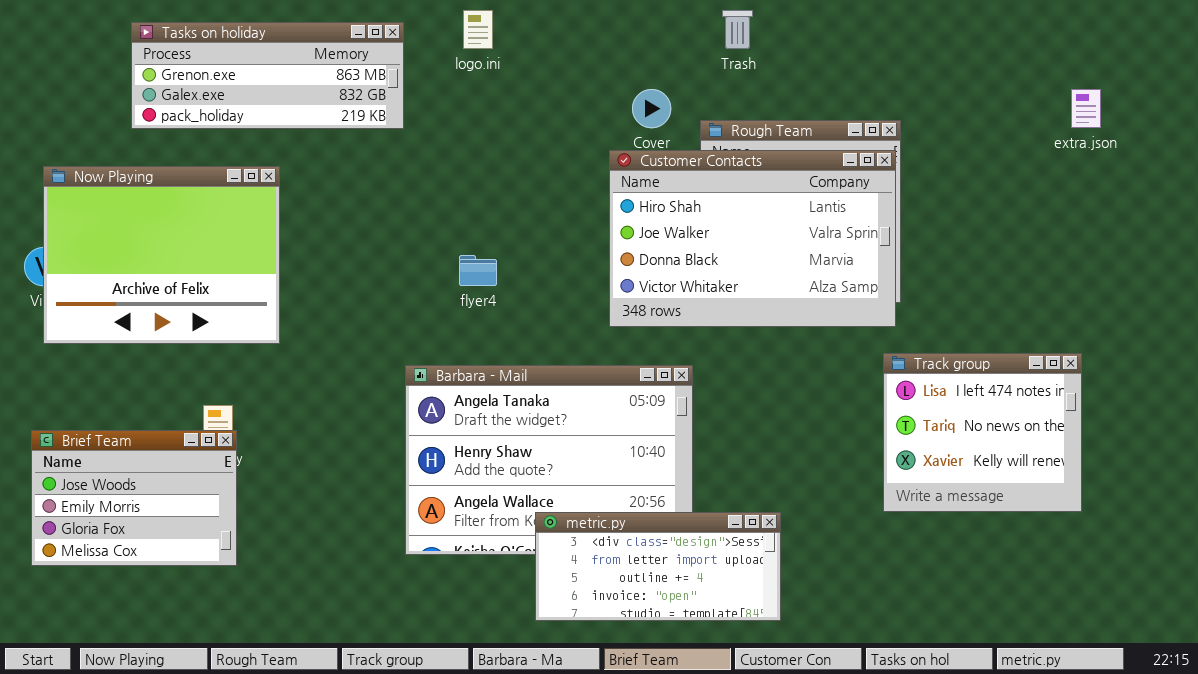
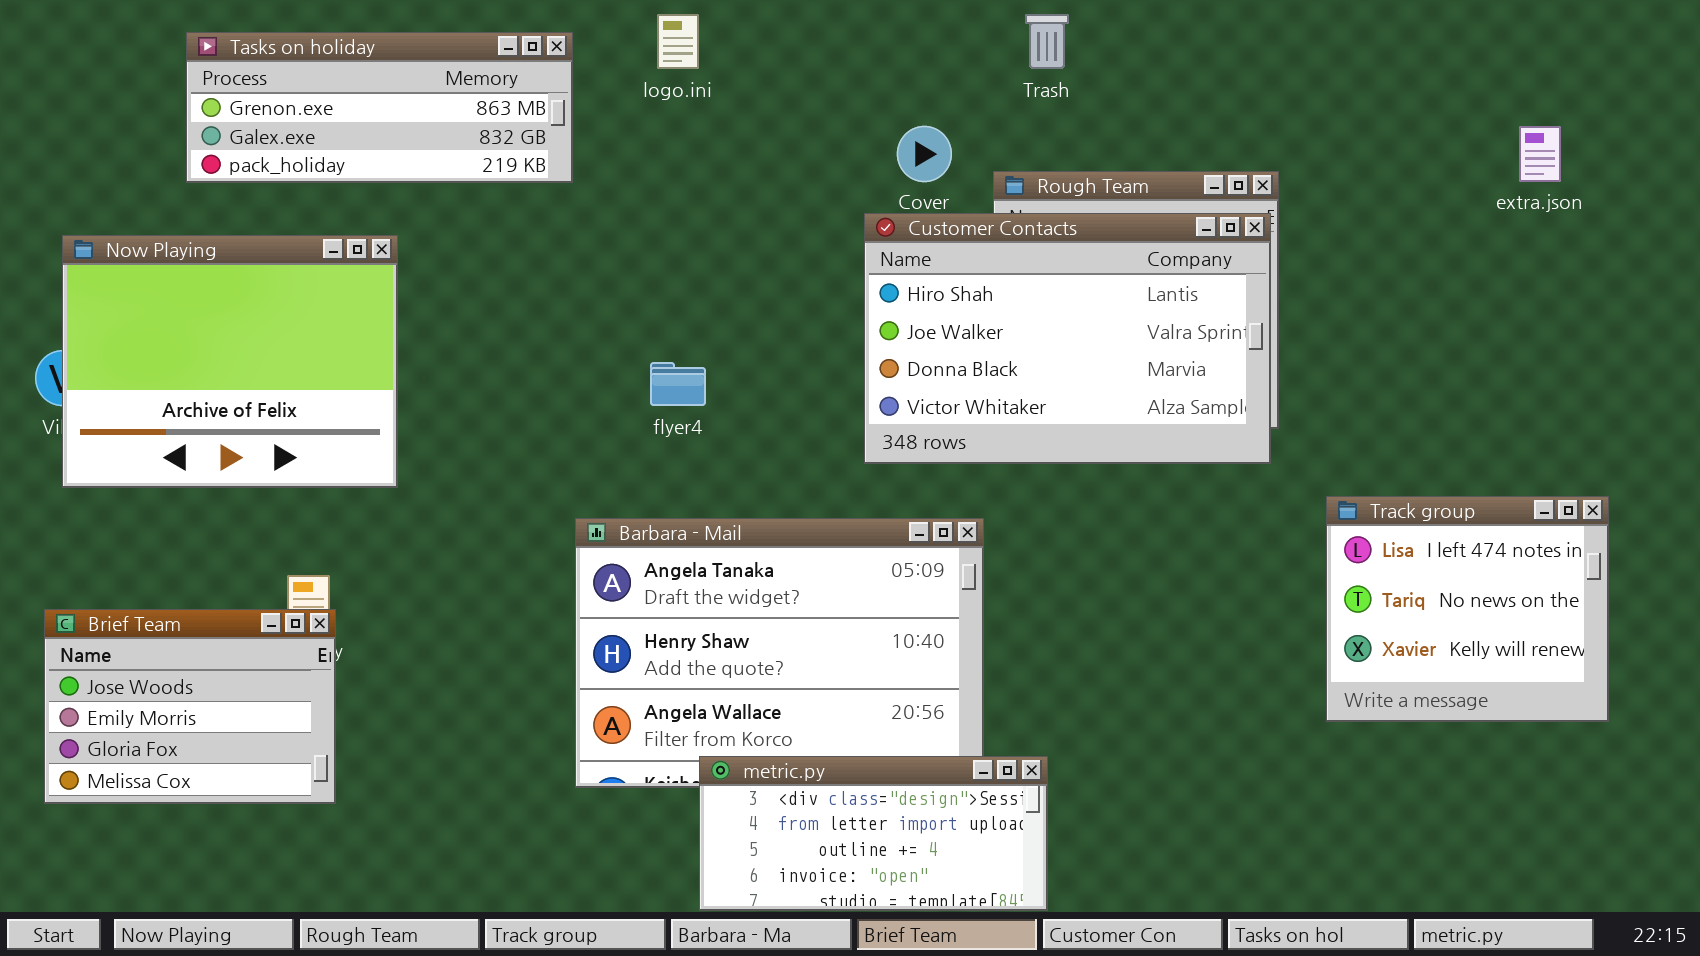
Track group: [883,353,1082,512] -> [1326,496,1609,722], moved
metric.py: [535,512,781,621] -> [699,756,1048,911], moved

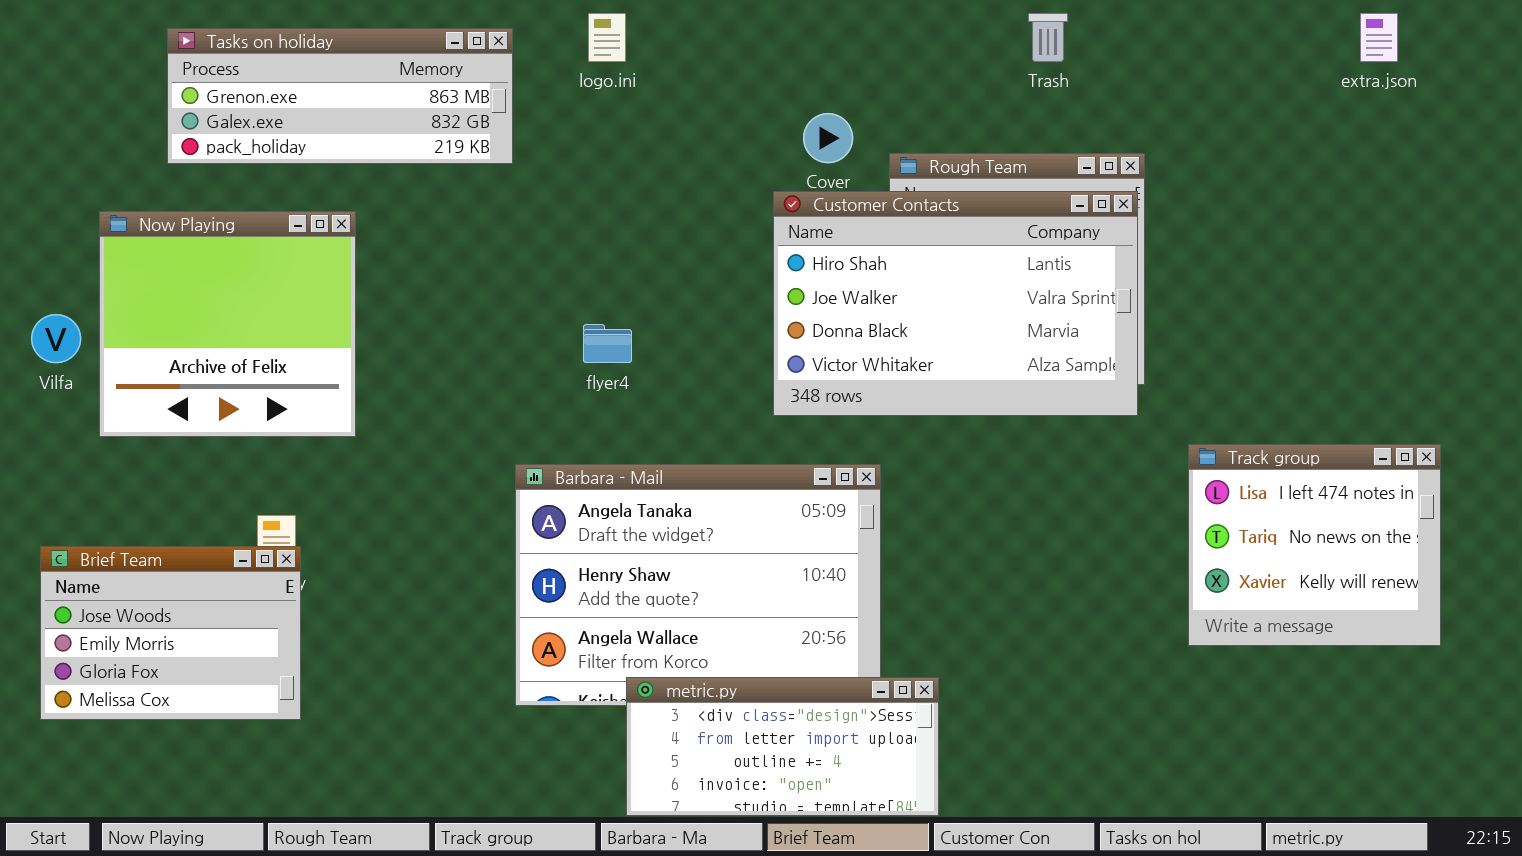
Trash: [1025,14,1069,69] -> [1028,13,1068,62], moved
extra.json: [1519,126,1561,182] -> [1360,13,1398,62], moved
Now Playing: [62,235,398,488] -> [99,211,356,437], resized

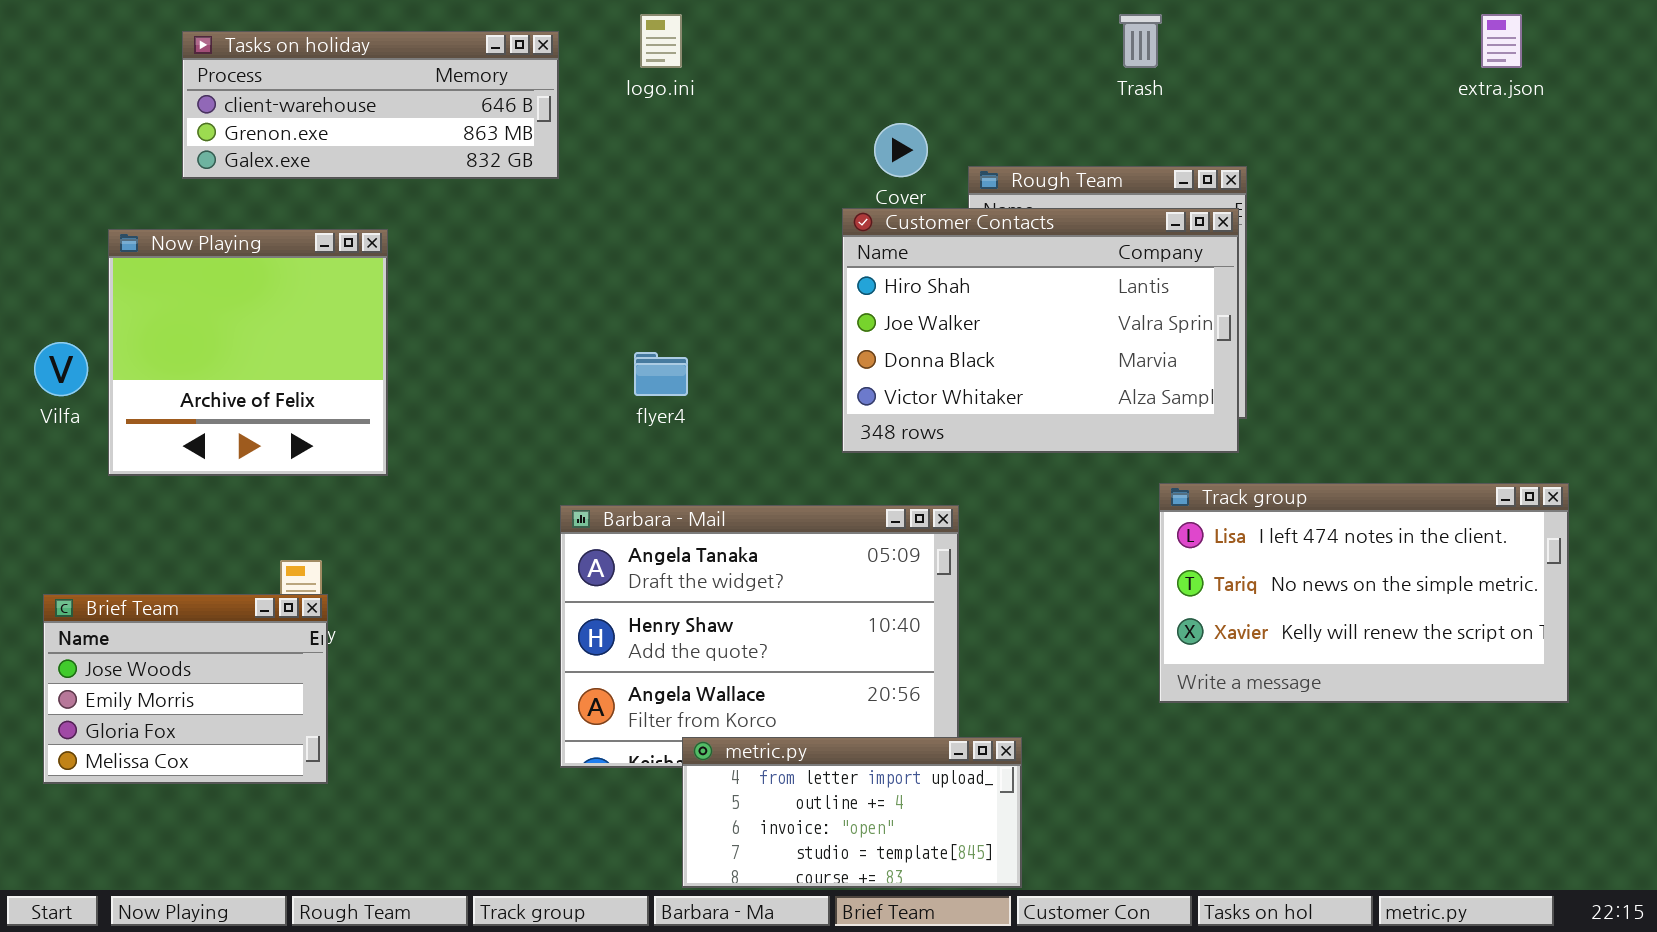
Tasks on holiday: [167,28,513,164] -> [182,31,559,179], scrolled up 1 row
Track group: [1188,444,1441,646] -> [1159,483,1569,703], resized
metric.py: [626,677,939,816] -> [682,737,1022,888], scrolled down 1 row

